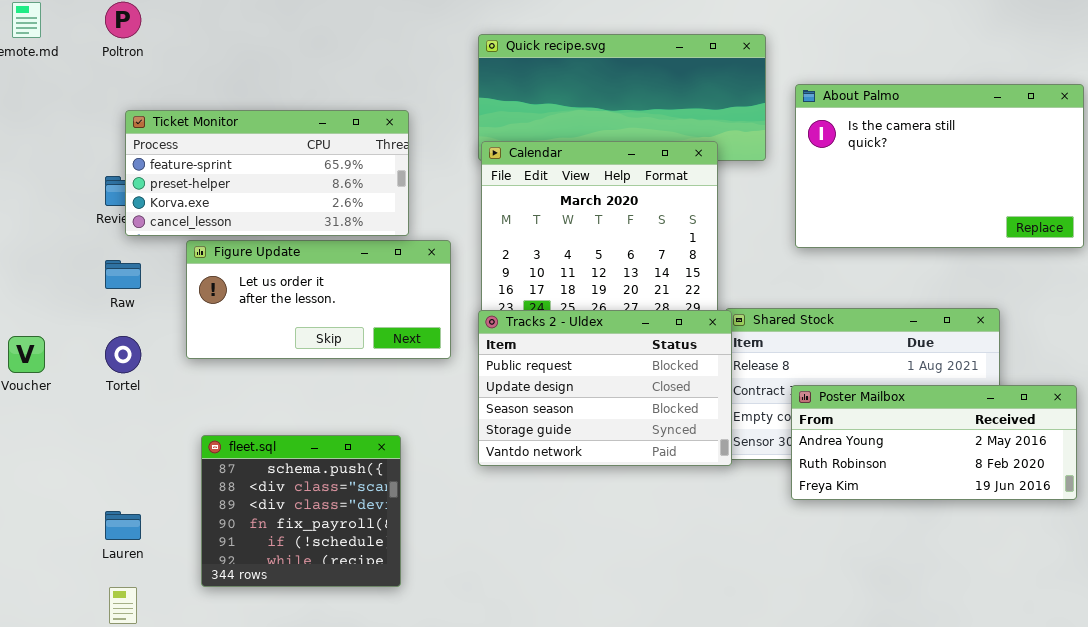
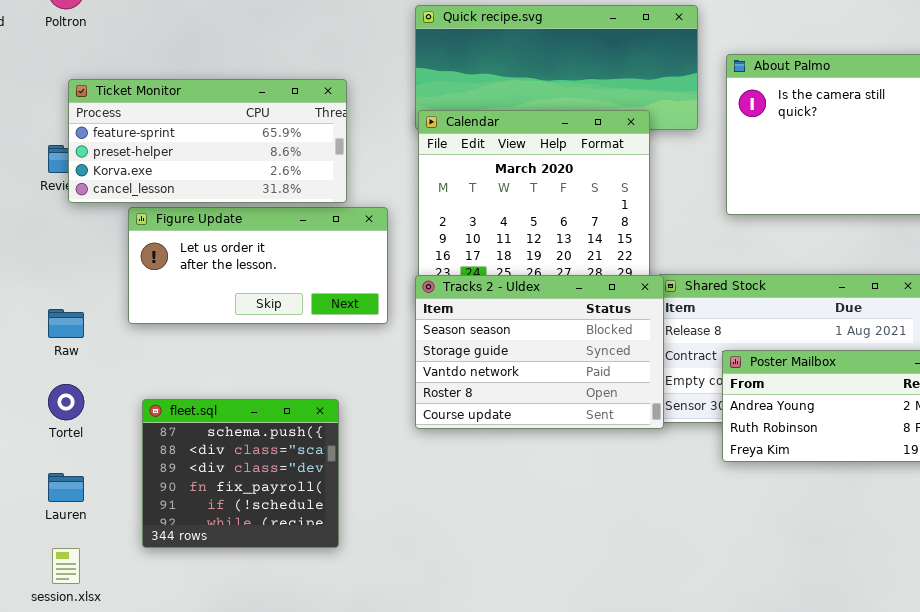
Raw: [105,260,141,289] -> [48,309,84,338], moved
Tracks 2 - Uldex: [478,310,732,466] -> [415,275,664,429], scrolled down 2 rows
Tortel: [105,336,141,373] -> [48,384,84,420], moved

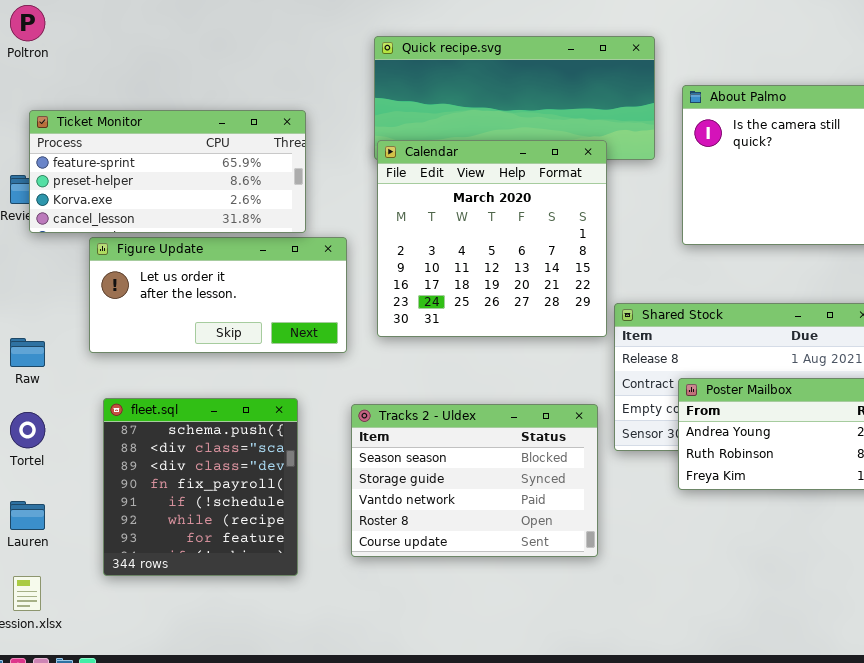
Tracks 2 - Uldex: [415,275,664,429] -> [351,404,598,557], moved
fleet.sql: [142,399,339,548] -> [103,398,298,576], resized

